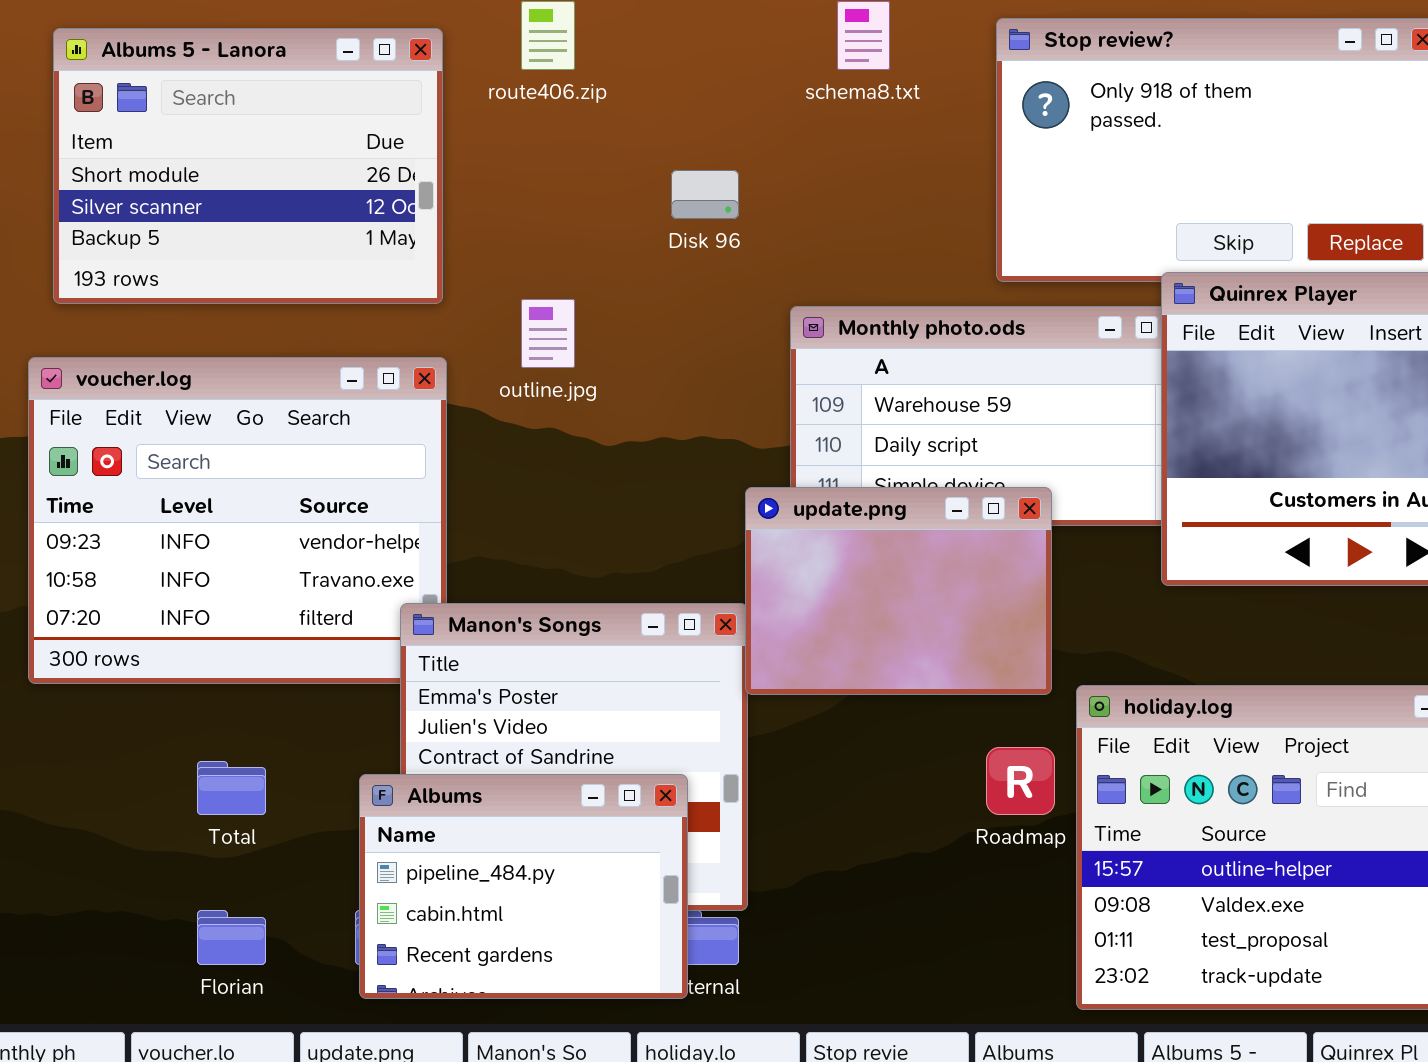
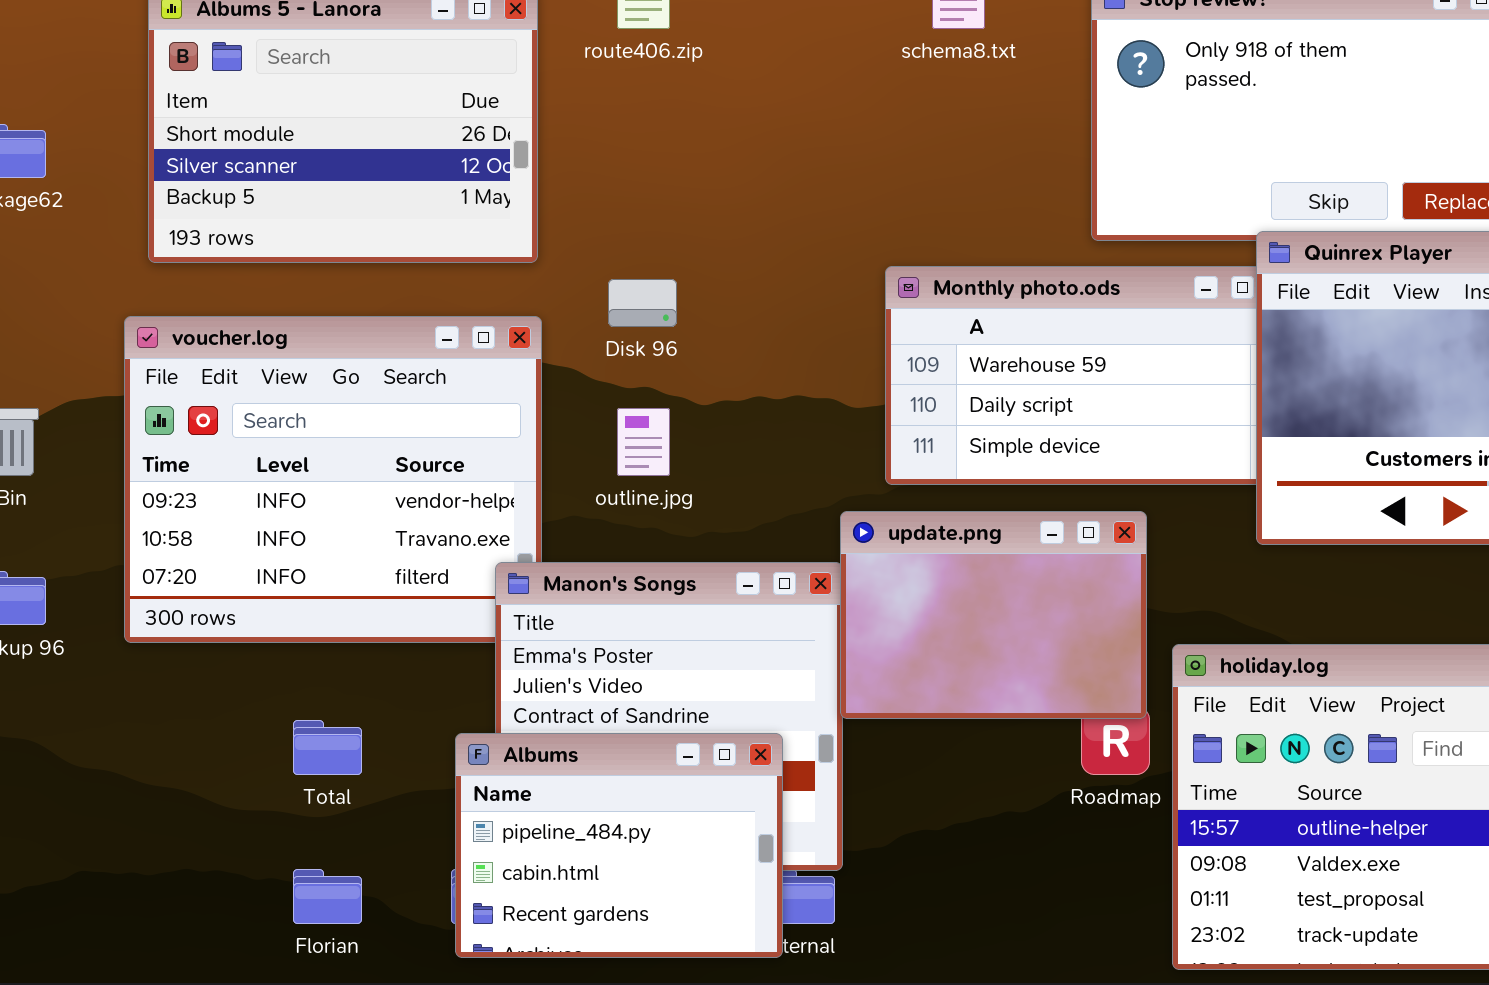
Disk 96: [671,170,739,219] -> [608,279,677,327], moved
outline.jpg: [521,299,575,368] -> [617,408,670,476], moved
update.png: [745,487,1052,695] -> [840,511,1147,719], moved

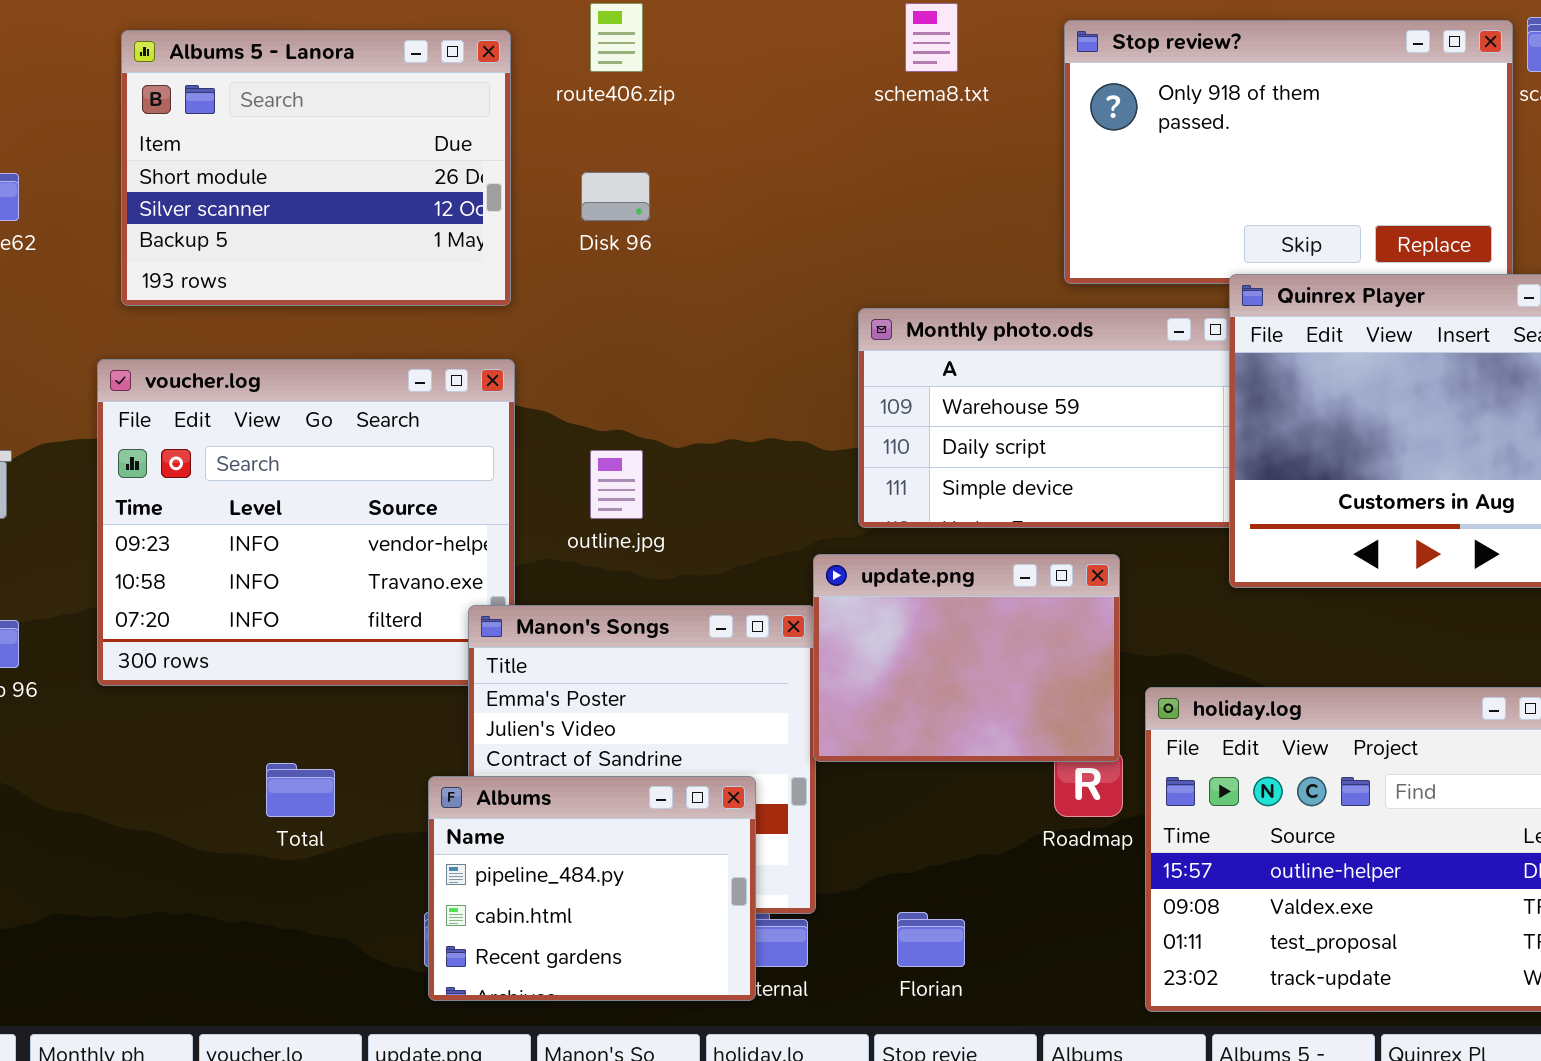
Disk 96: [608,279,677,327] -> [581,172,650,221], moved
Florian: [293,869,362,924] -> [897,912,965,967], moved

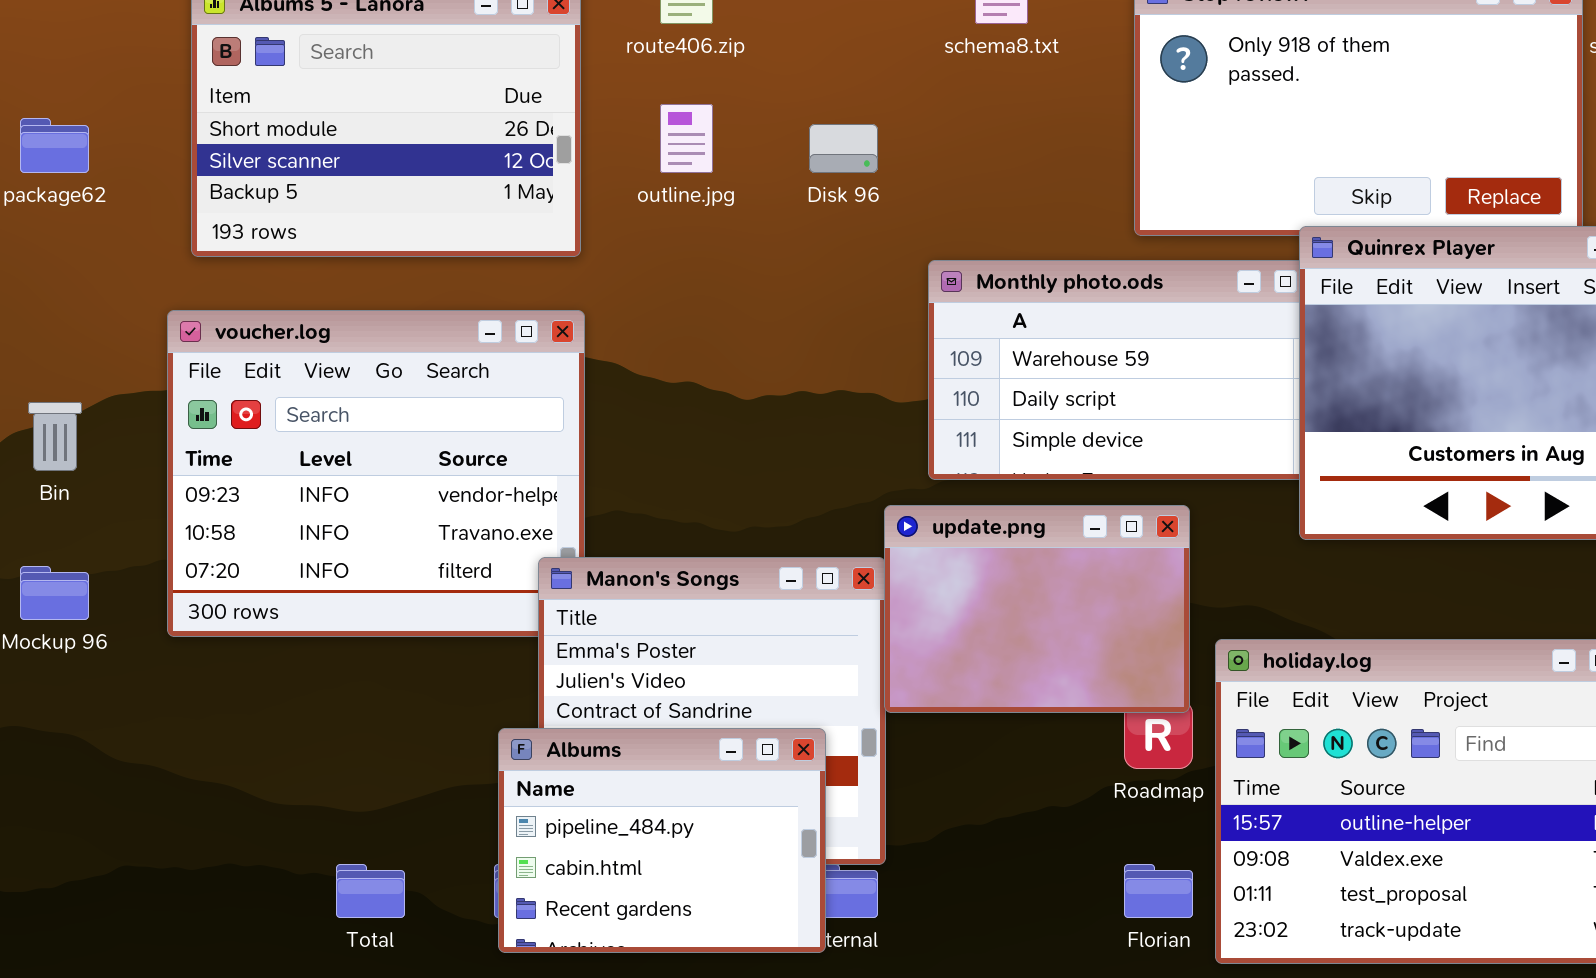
Disk 96: [581,172,650,221] -> [809,124,878,173], moved
outline.jpg: [590,450,643,519] -> [660,104,713,173], moved
Total: [266,763,335,817] -> [336,864,405,918], moved
Florian: [897,912,965,967] -> [1124,864,1193,918], moved

